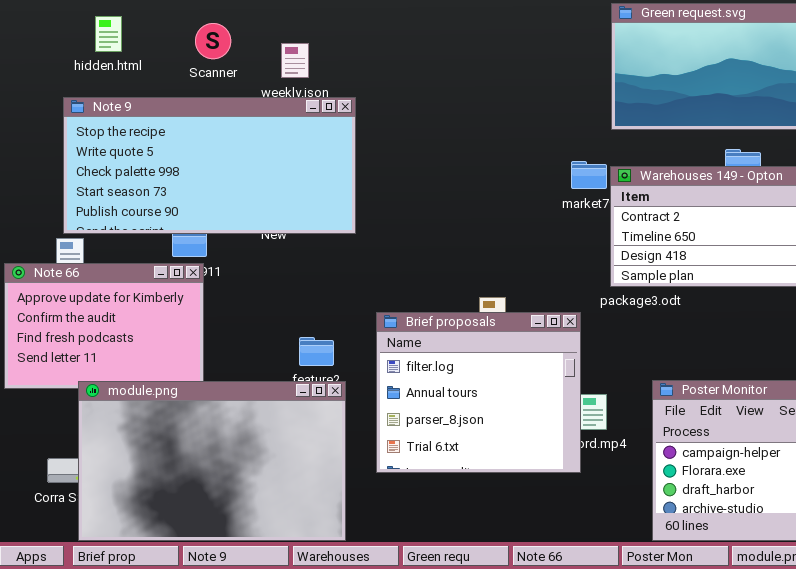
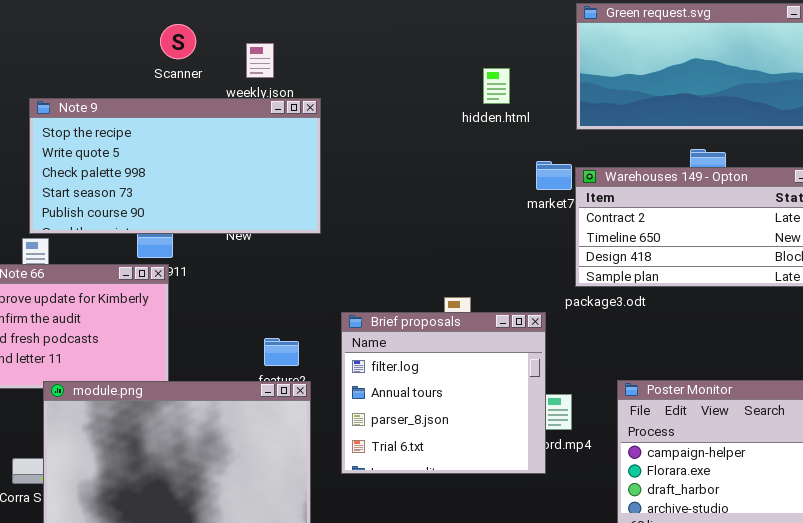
hidden.html: [95,16,122,52] -> [483,68,510,104], moved

